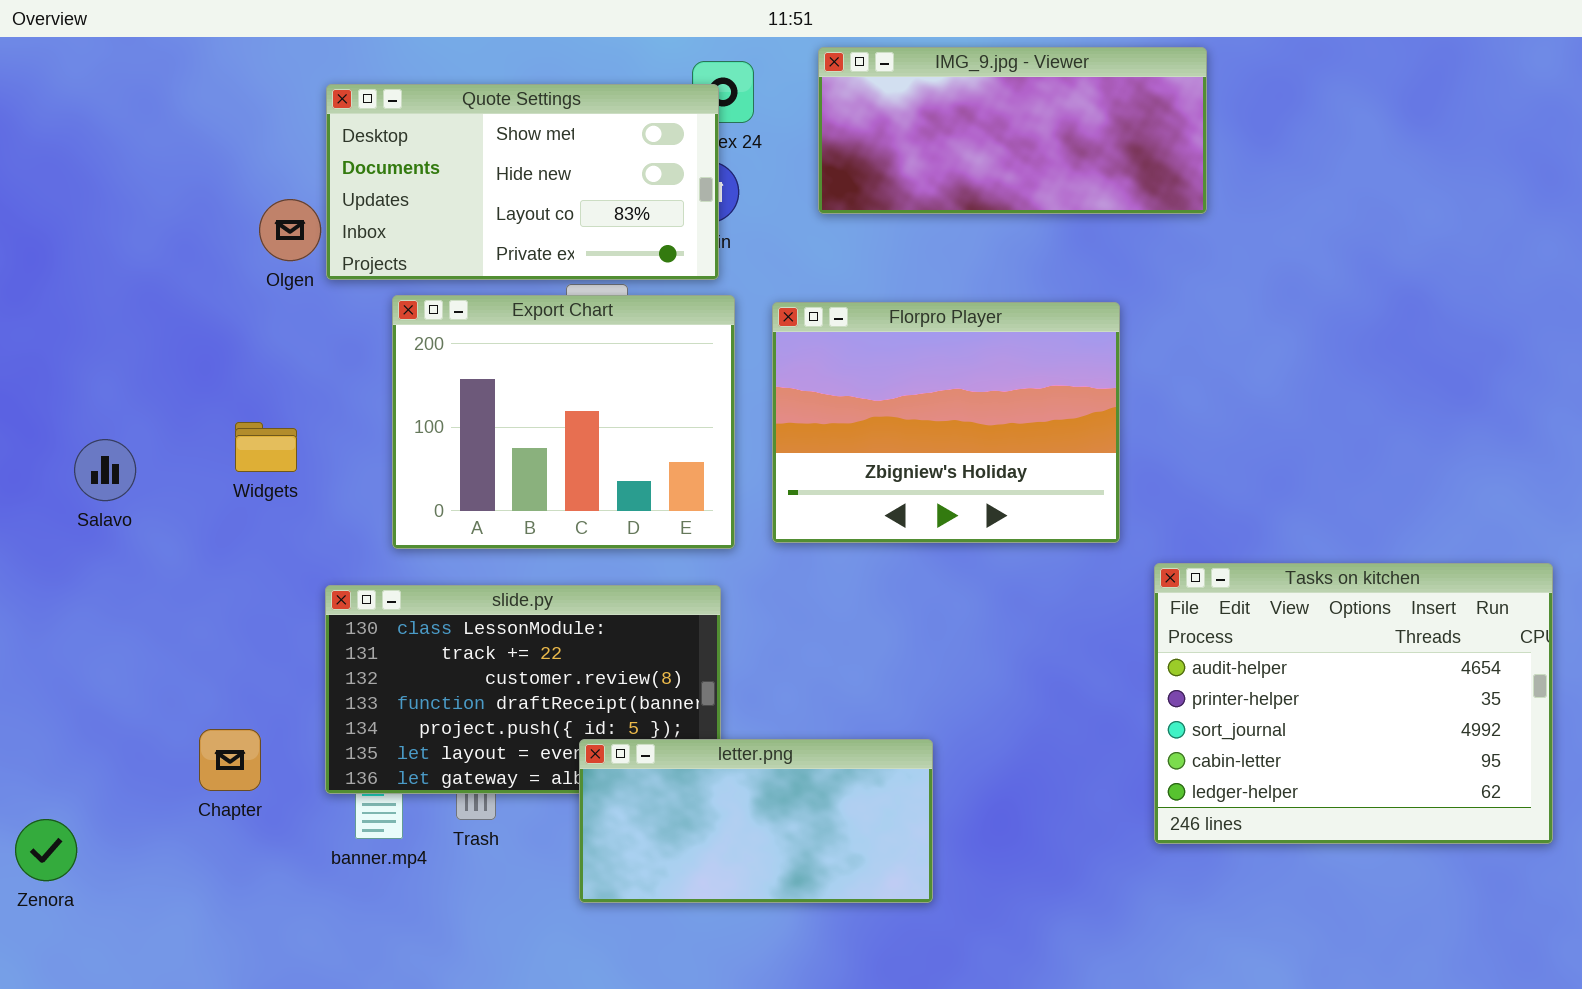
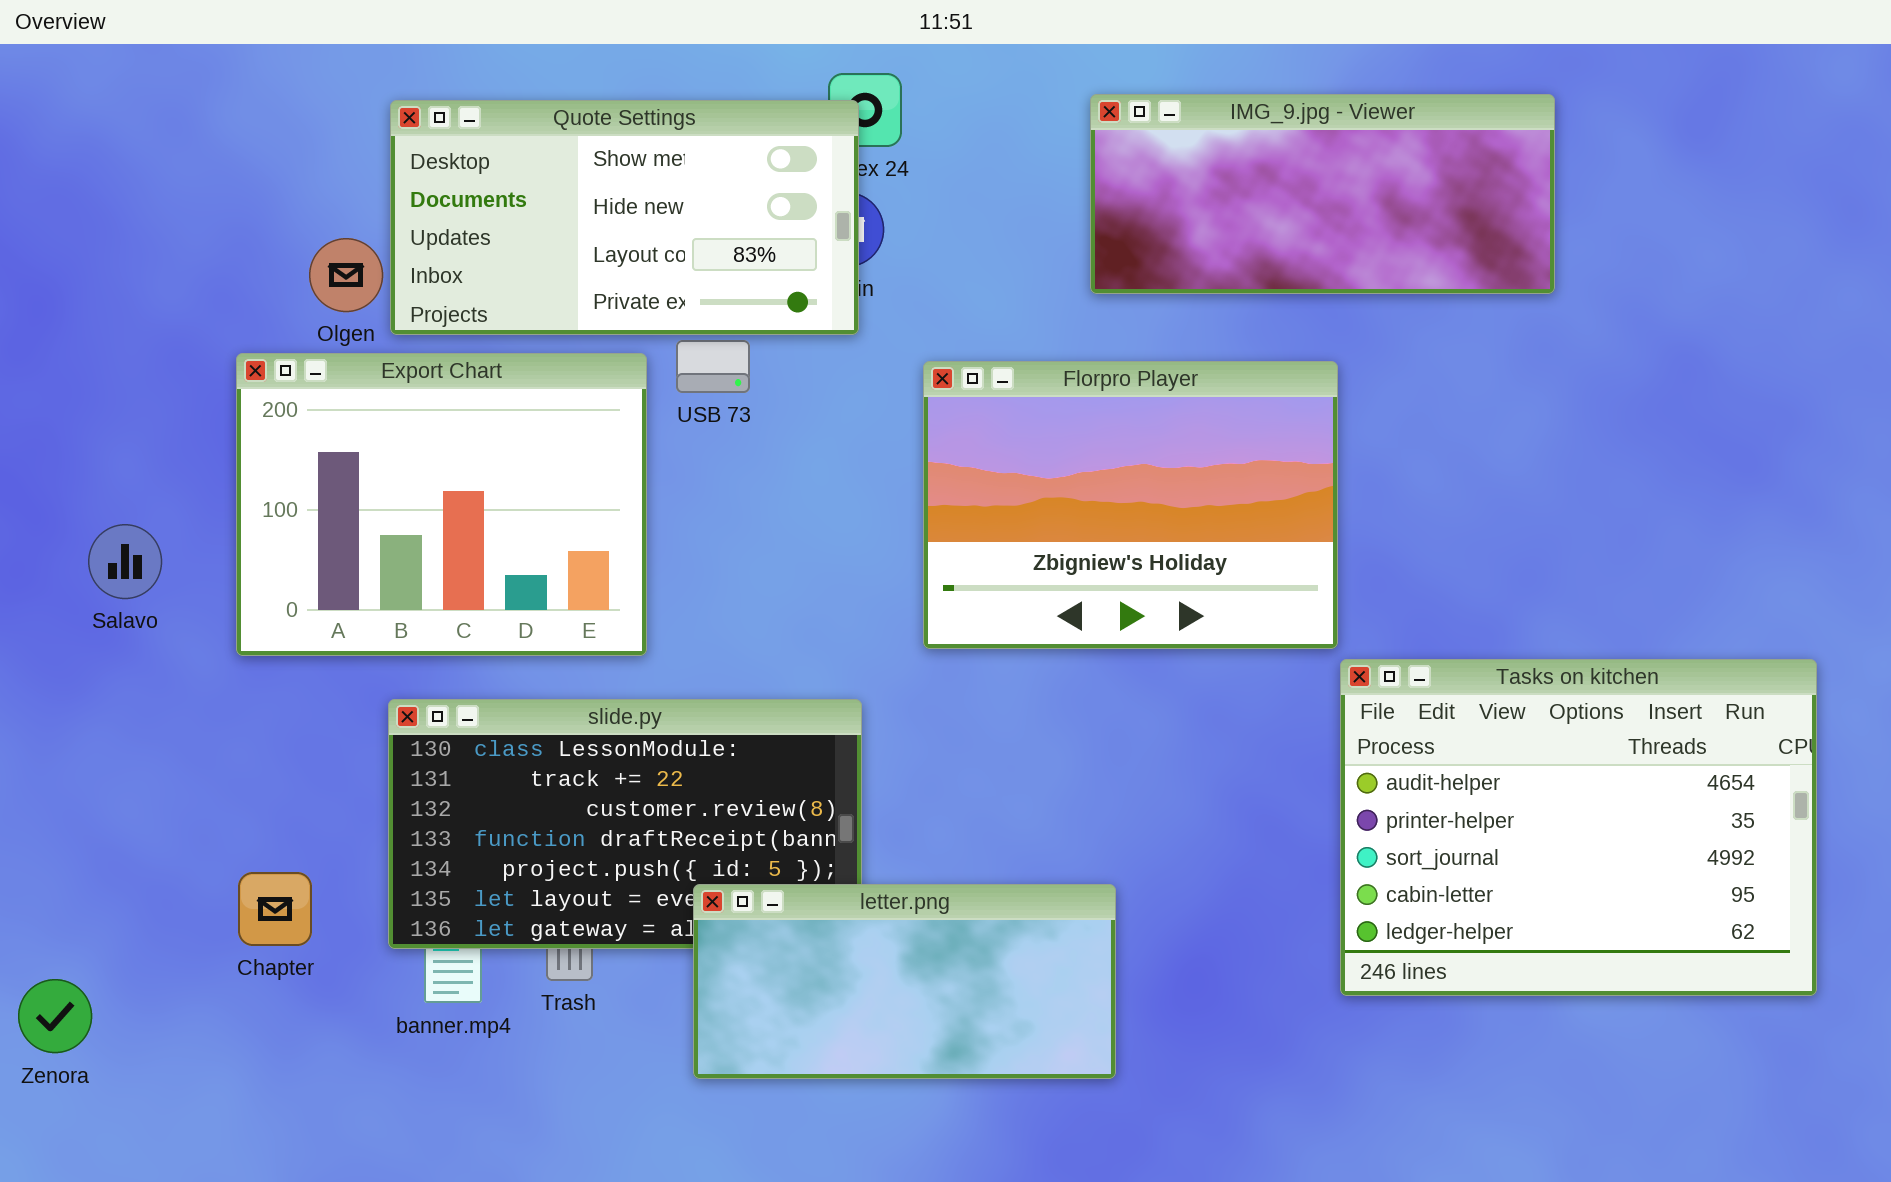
IMG_9.jpg - Viewer: [818,47,1207,214] -> [1090,94,1555,294], moved
Export Chart: [392,295,735,549] -> [236,353,647,656], moved
Tasks on kitchen: [1154,563,1553,844] -> [1340,659,1817,996], moved

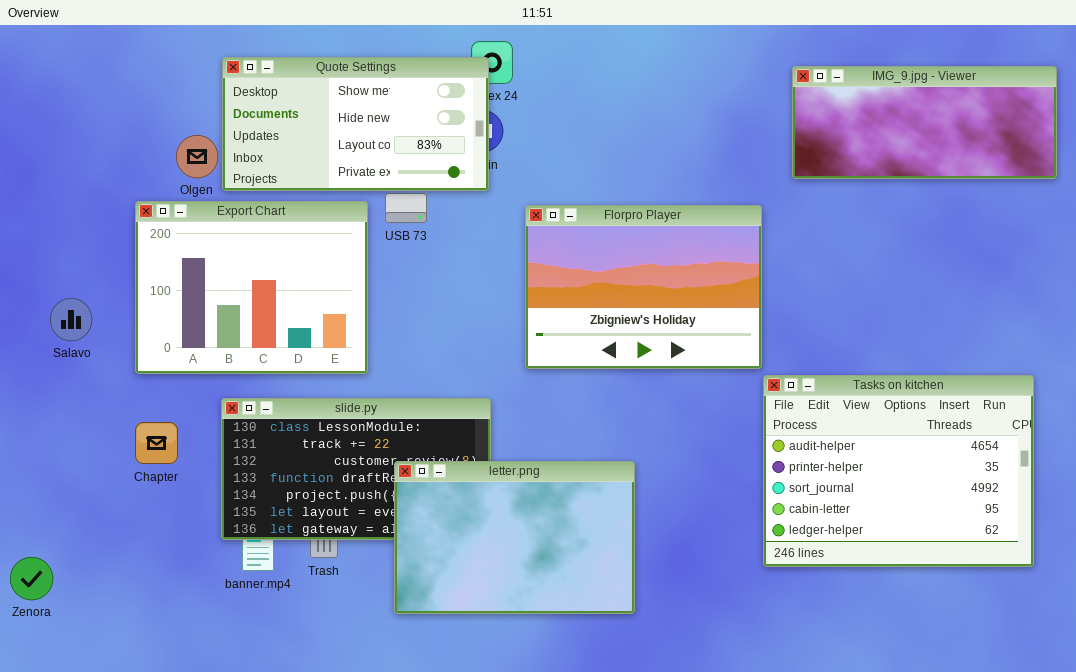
IMG_9.jpg - Viewer: [1090,94,1555,294] -> [792,66,1057,179], moved
Chapter: [238,872,312,946] -> [135,422,178,464], moved
letter.png: [693,884,1116,1079] -> [394,461,635,614], resized

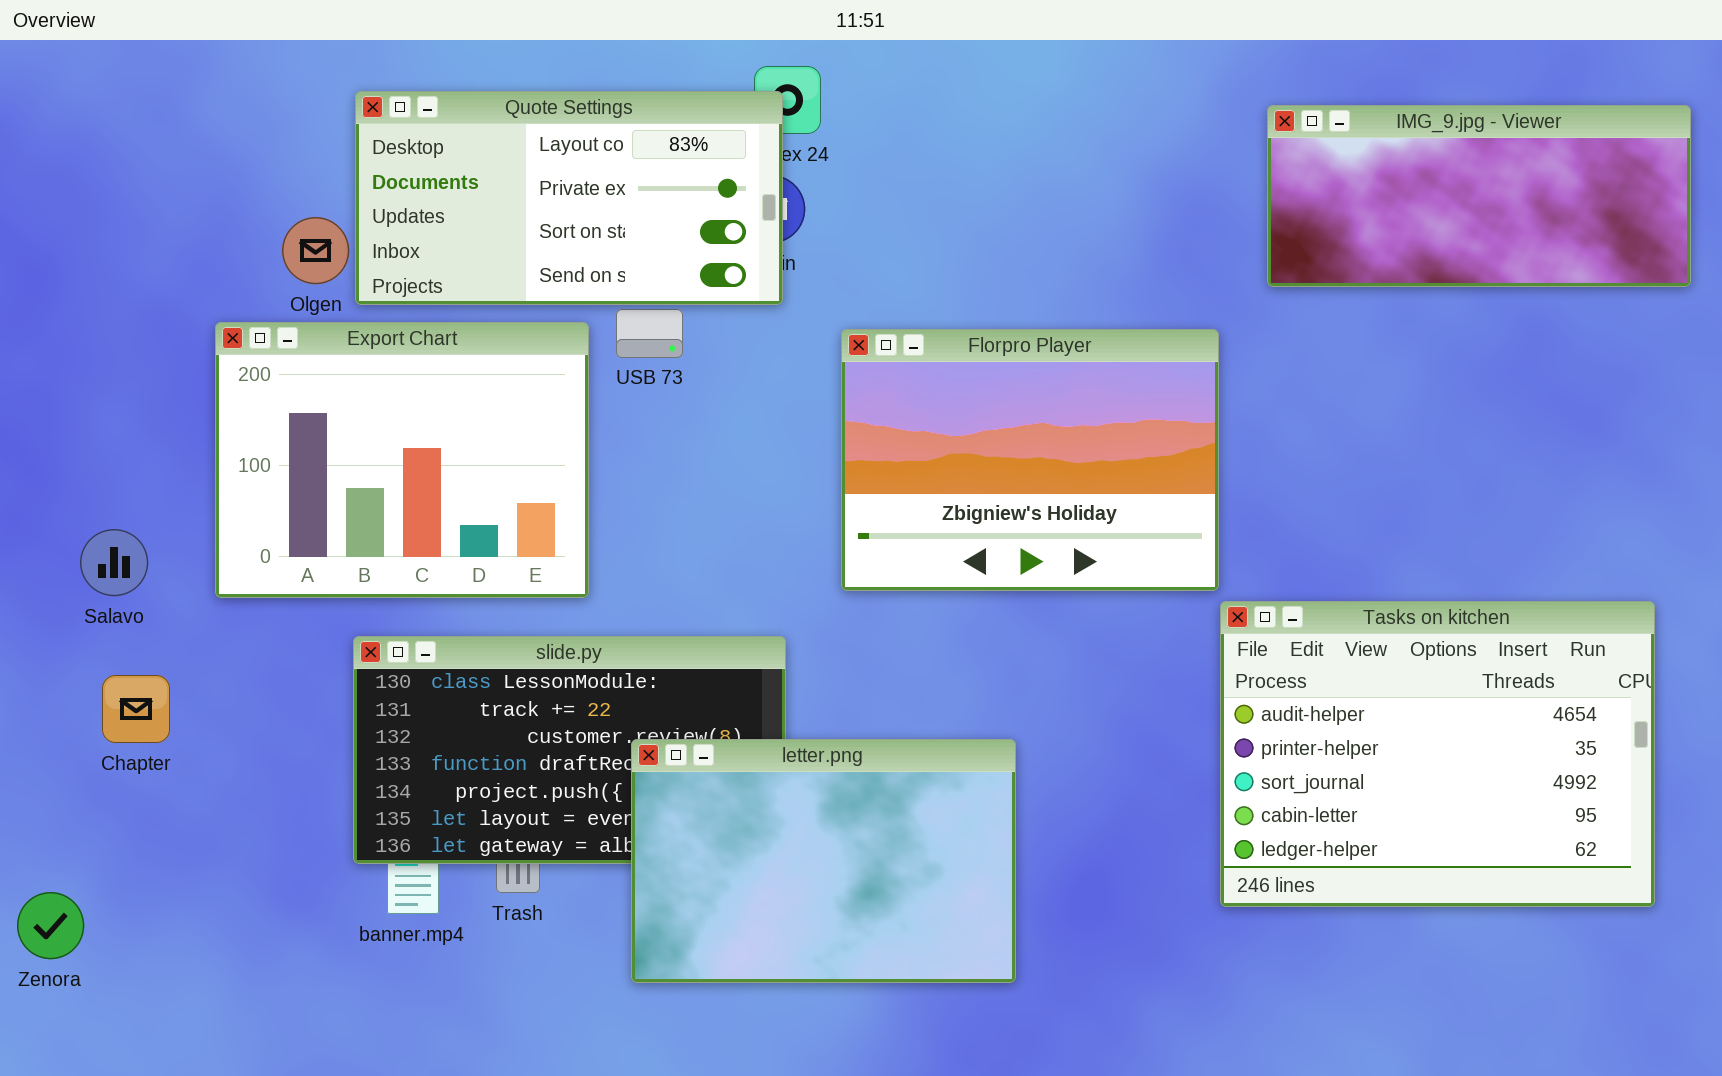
Quote Settings: [222,57,489,191] -> [355,91,783,305], scrolled down 2 rows
Salavo: [50,298,92,341] -> [80,529,148,596], moved
Chapter: [135,422,178,464] -> [102,675,170,743], moved

